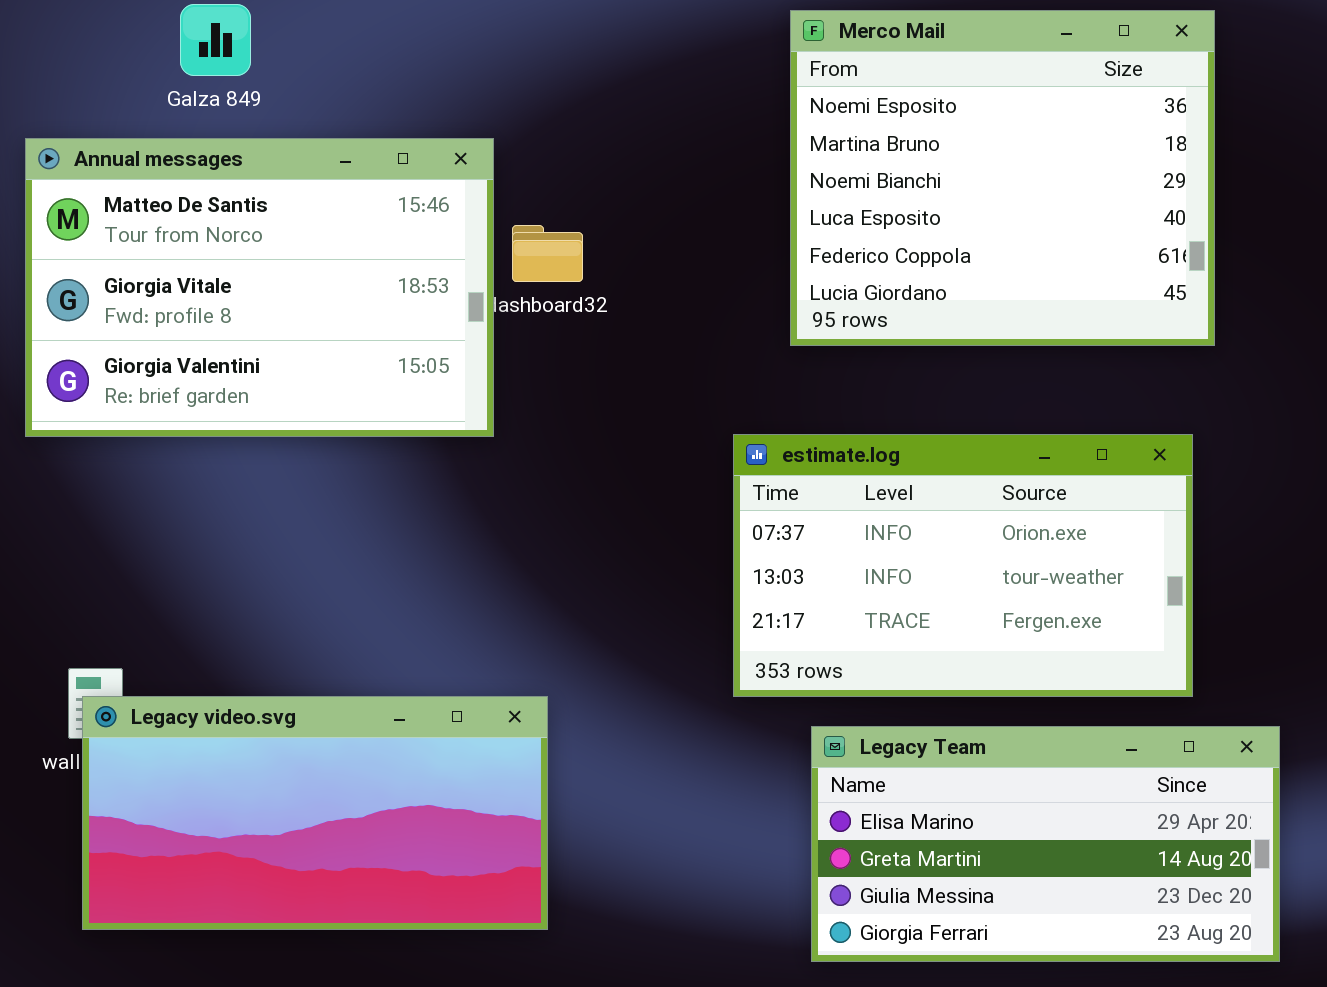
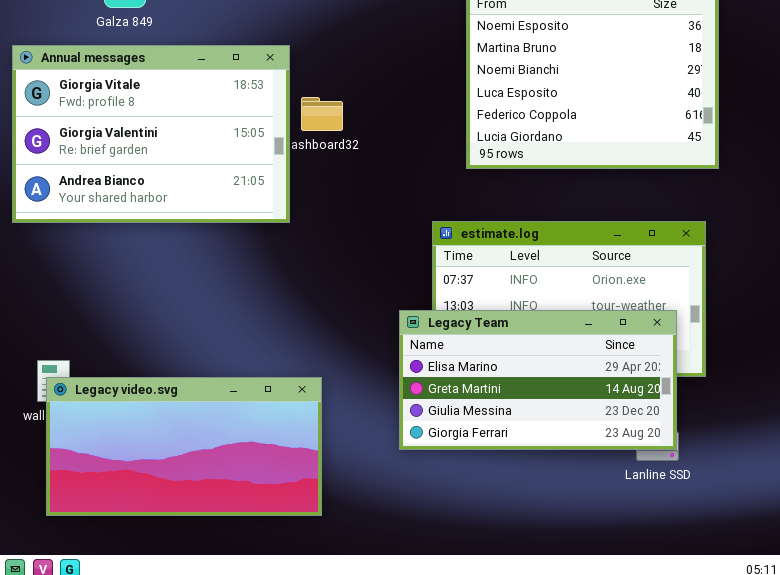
Annual messages: [25,138,494,437] -> [12,45,290,223], scrolled down 1 row
Legacy Team: [811,726,1280,962] -> [399,310,677,450], moved

